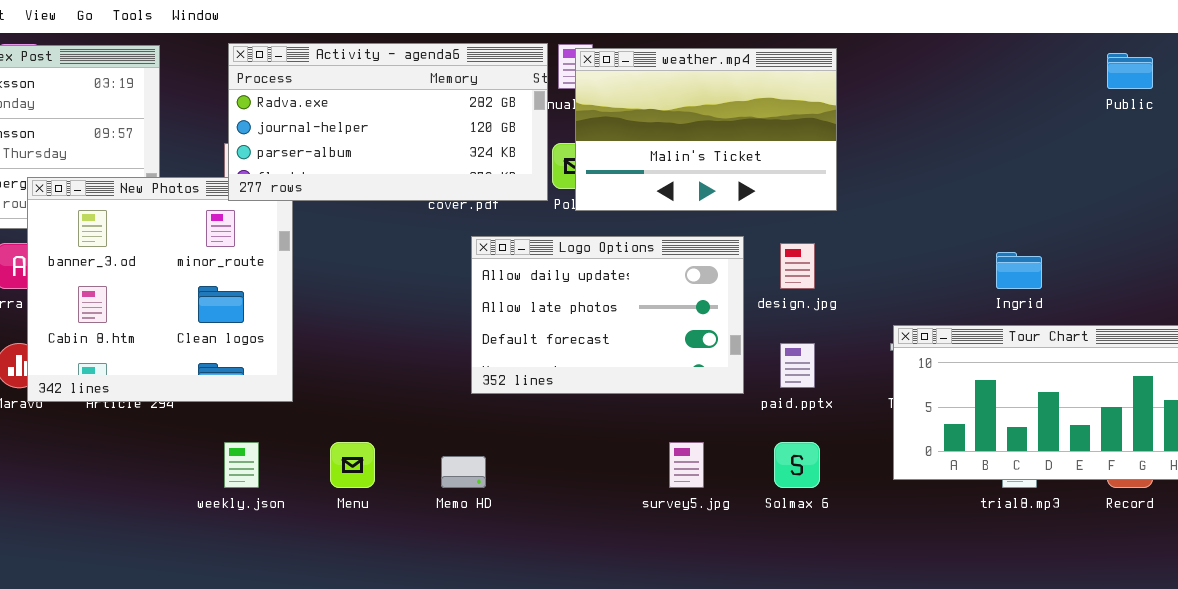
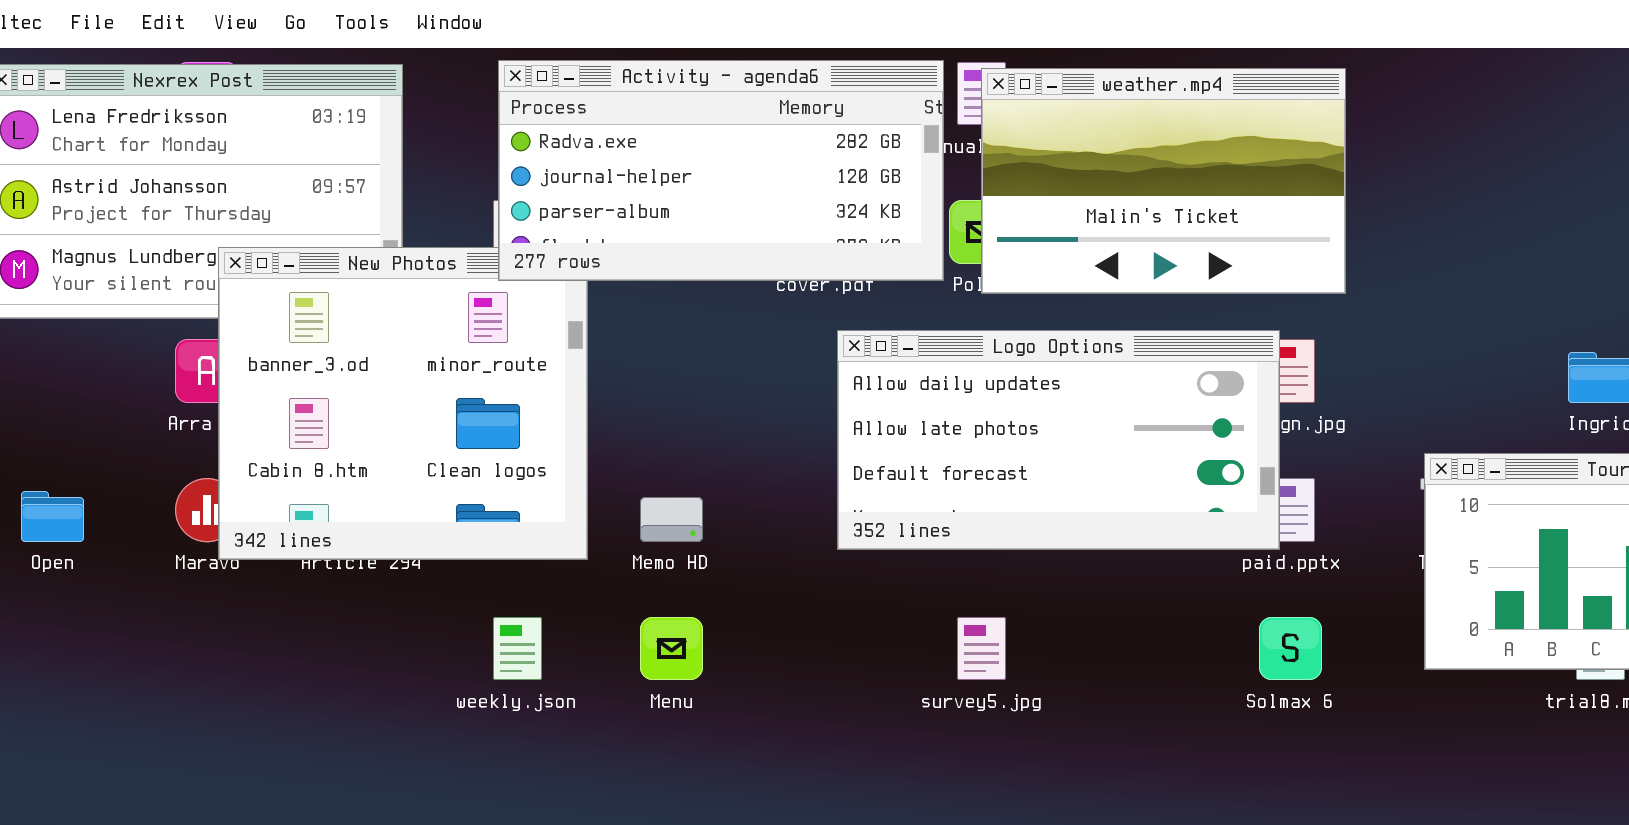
Logo Options: [471,236,744,394] -> [837,330,1280,550], resized
survey5.jpg: [669,442,704,488] -> [957,617,1006,680], moved
Memo HD: [441,456,486,488] -> [640,497,703,542], moved

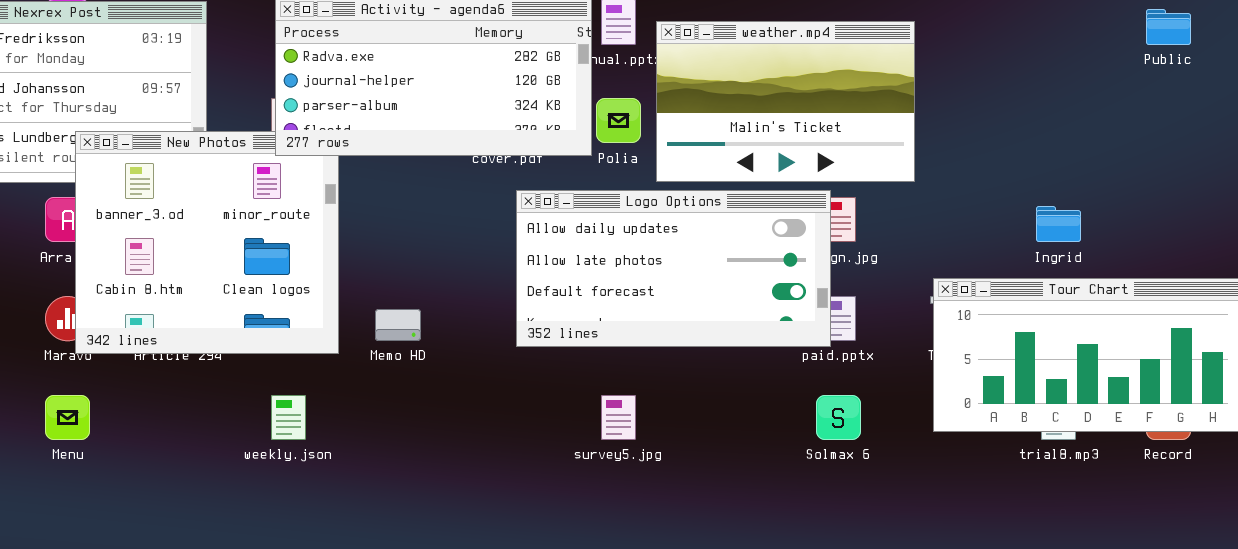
weather.mp4: [981,68,1346,294] -> [656,21,915,182], moved
Menu: [640,617,703,680] -> [45,395,90,440], moved

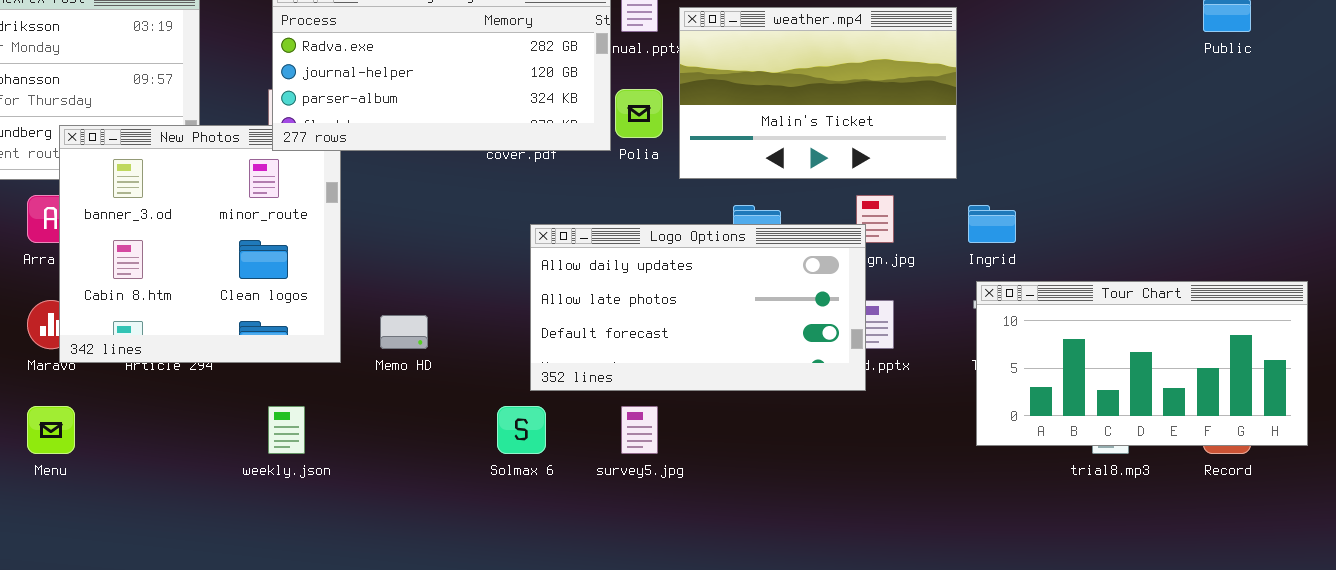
Logo Options: [516,190,831,347] -> [530,224,866,391], moved
Ingrid: [1036,206,1081,242] -> [968,205,1016,243], moved
Solmax 6: [816,395,861,440] -> [497,406,546,454], moved

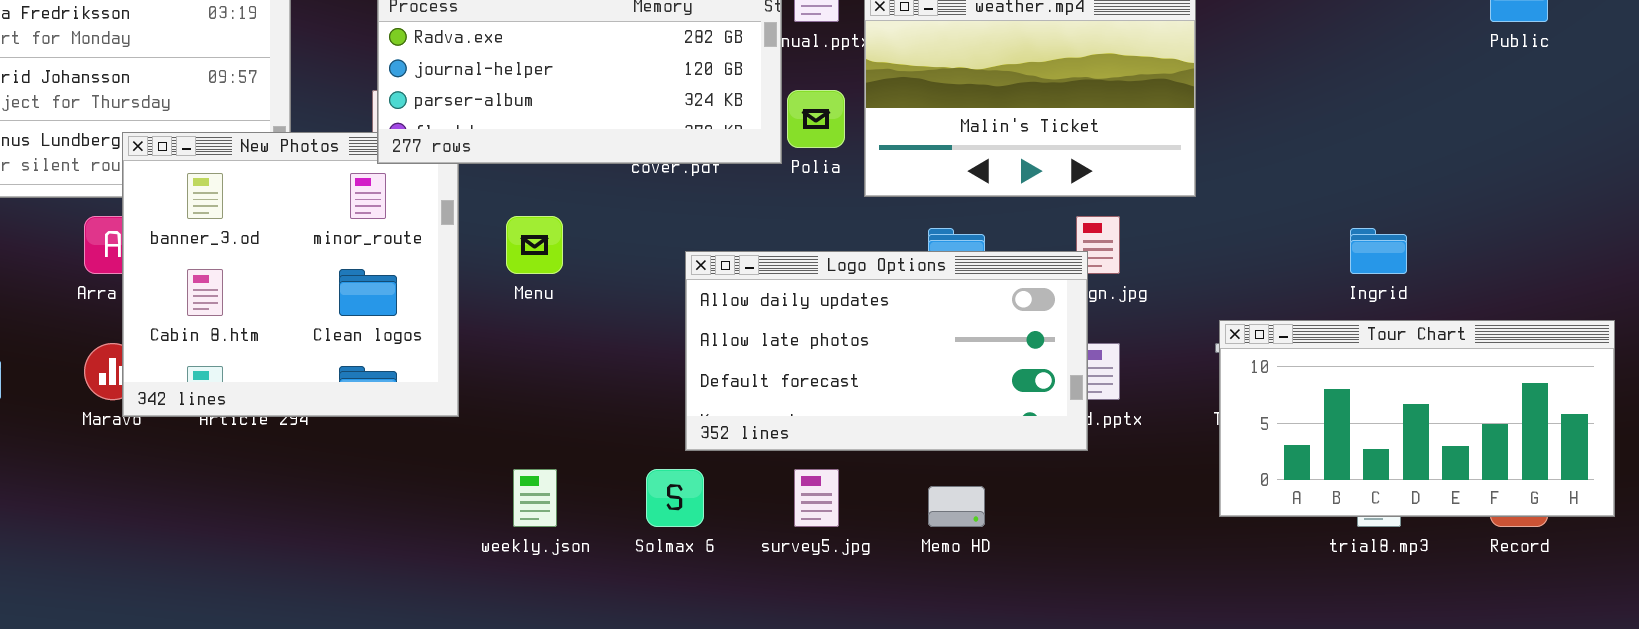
Ingrid: [968,205,1016,243] -> [1350,228,1407,274], moved
Memo HD: [380,315,428,349] -> [928,486,985,527], moved
Menu: [27,406,75,454] -> [506,216,563,274], moved
weekly.json: [268,406,305,454] -> [513,469,557,527], moved

